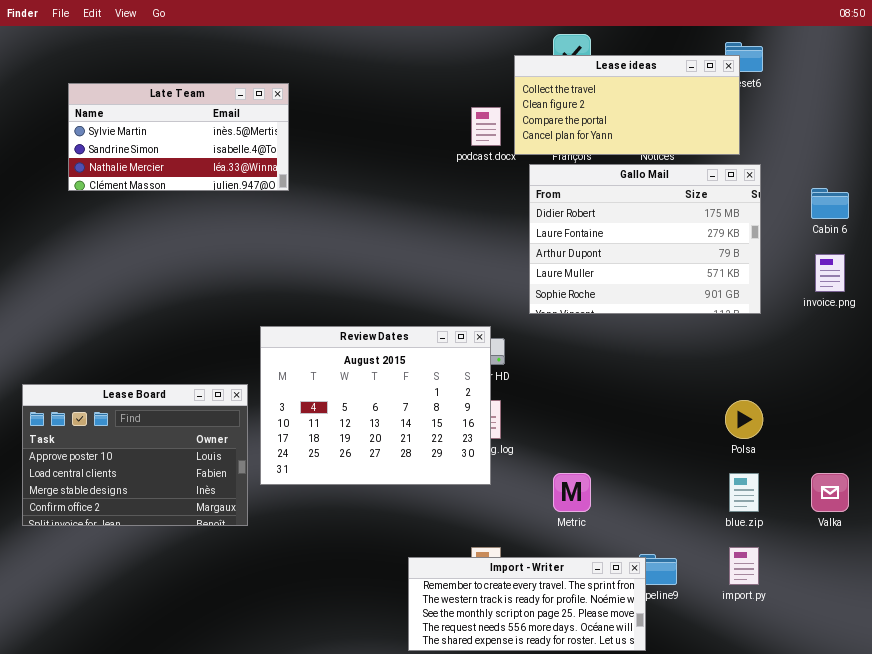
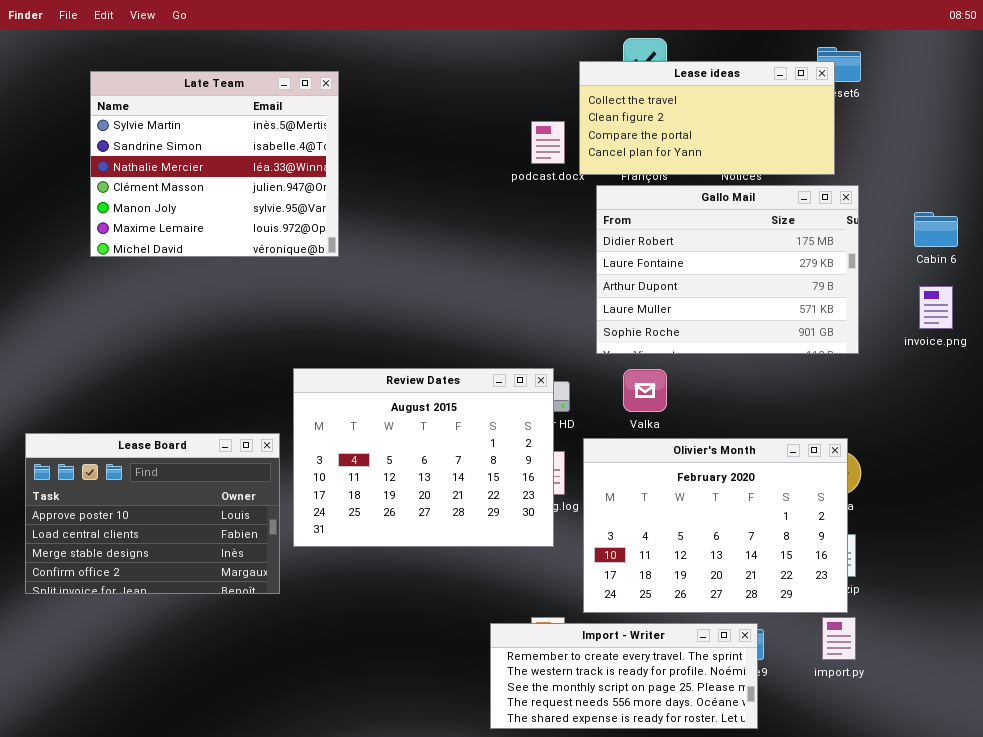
Late Team: [68,83,289,191] -> [90,71,339,257], moved, resized
Olivier's Month: none -> [583,438,848,613], opened
Valka: [811,473,849,512] -> [623,369,667,412], moved
Import - Writer: [408,557,646,651] -> [490,623,758,729], moved

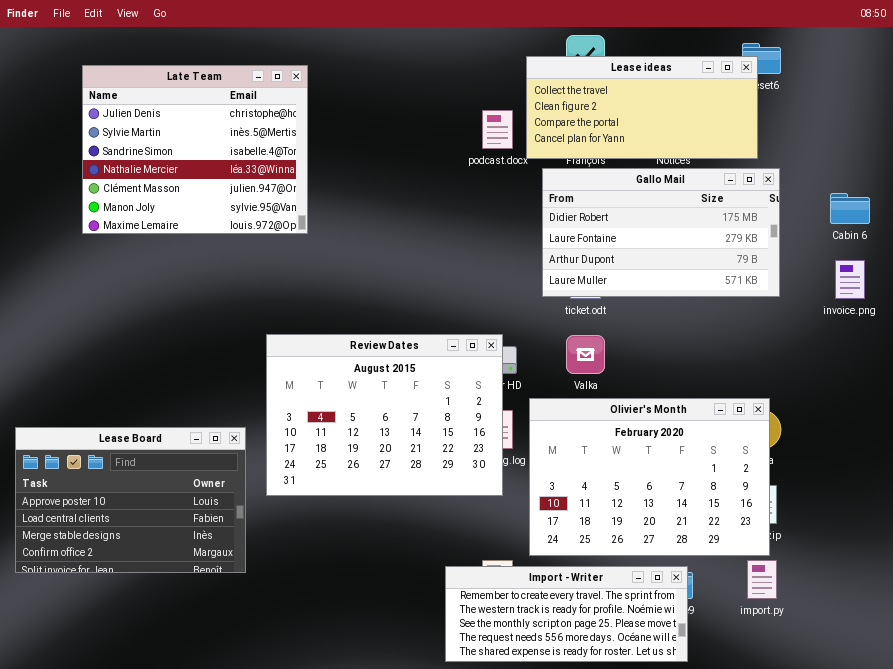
Late Team: [90,71,339,257] -> [82,65,308,234], scrolled up 1 row
Gallo Mail: [596,185,859,354] -> [542,168,780,297], resized
Lease Board: [25,433,280,594] -> [15,427,246,573], moved

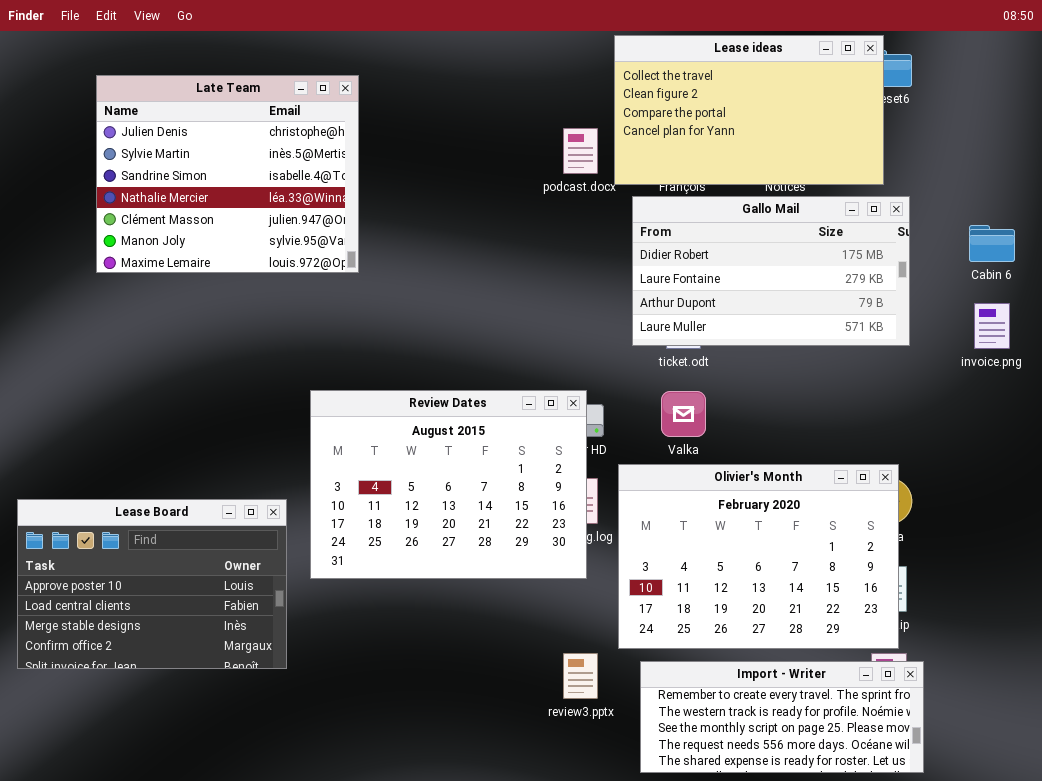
Lease ideas: [526,56,758,159] -> [614,35,884,185], resized
Import - Writer: [445,566,688,662] -> [640,661,924,773], moved

